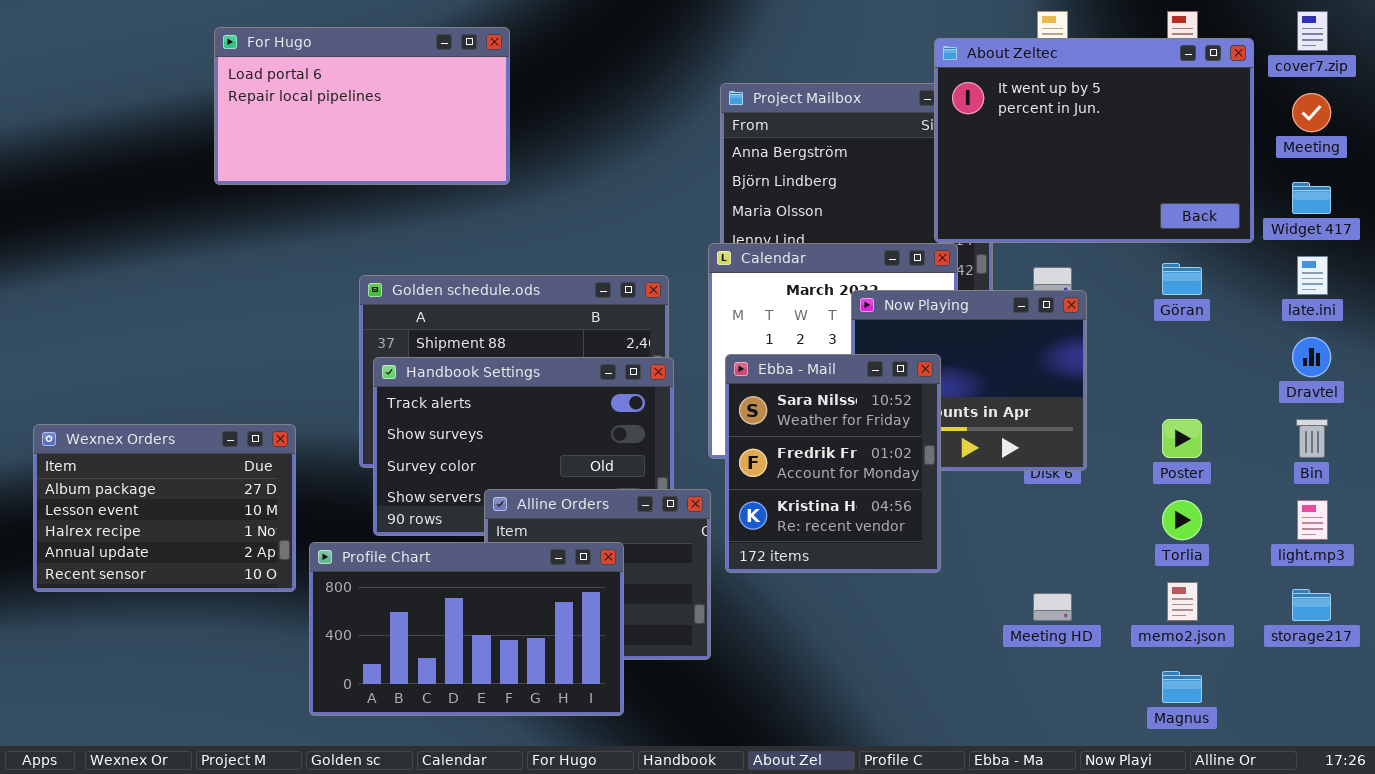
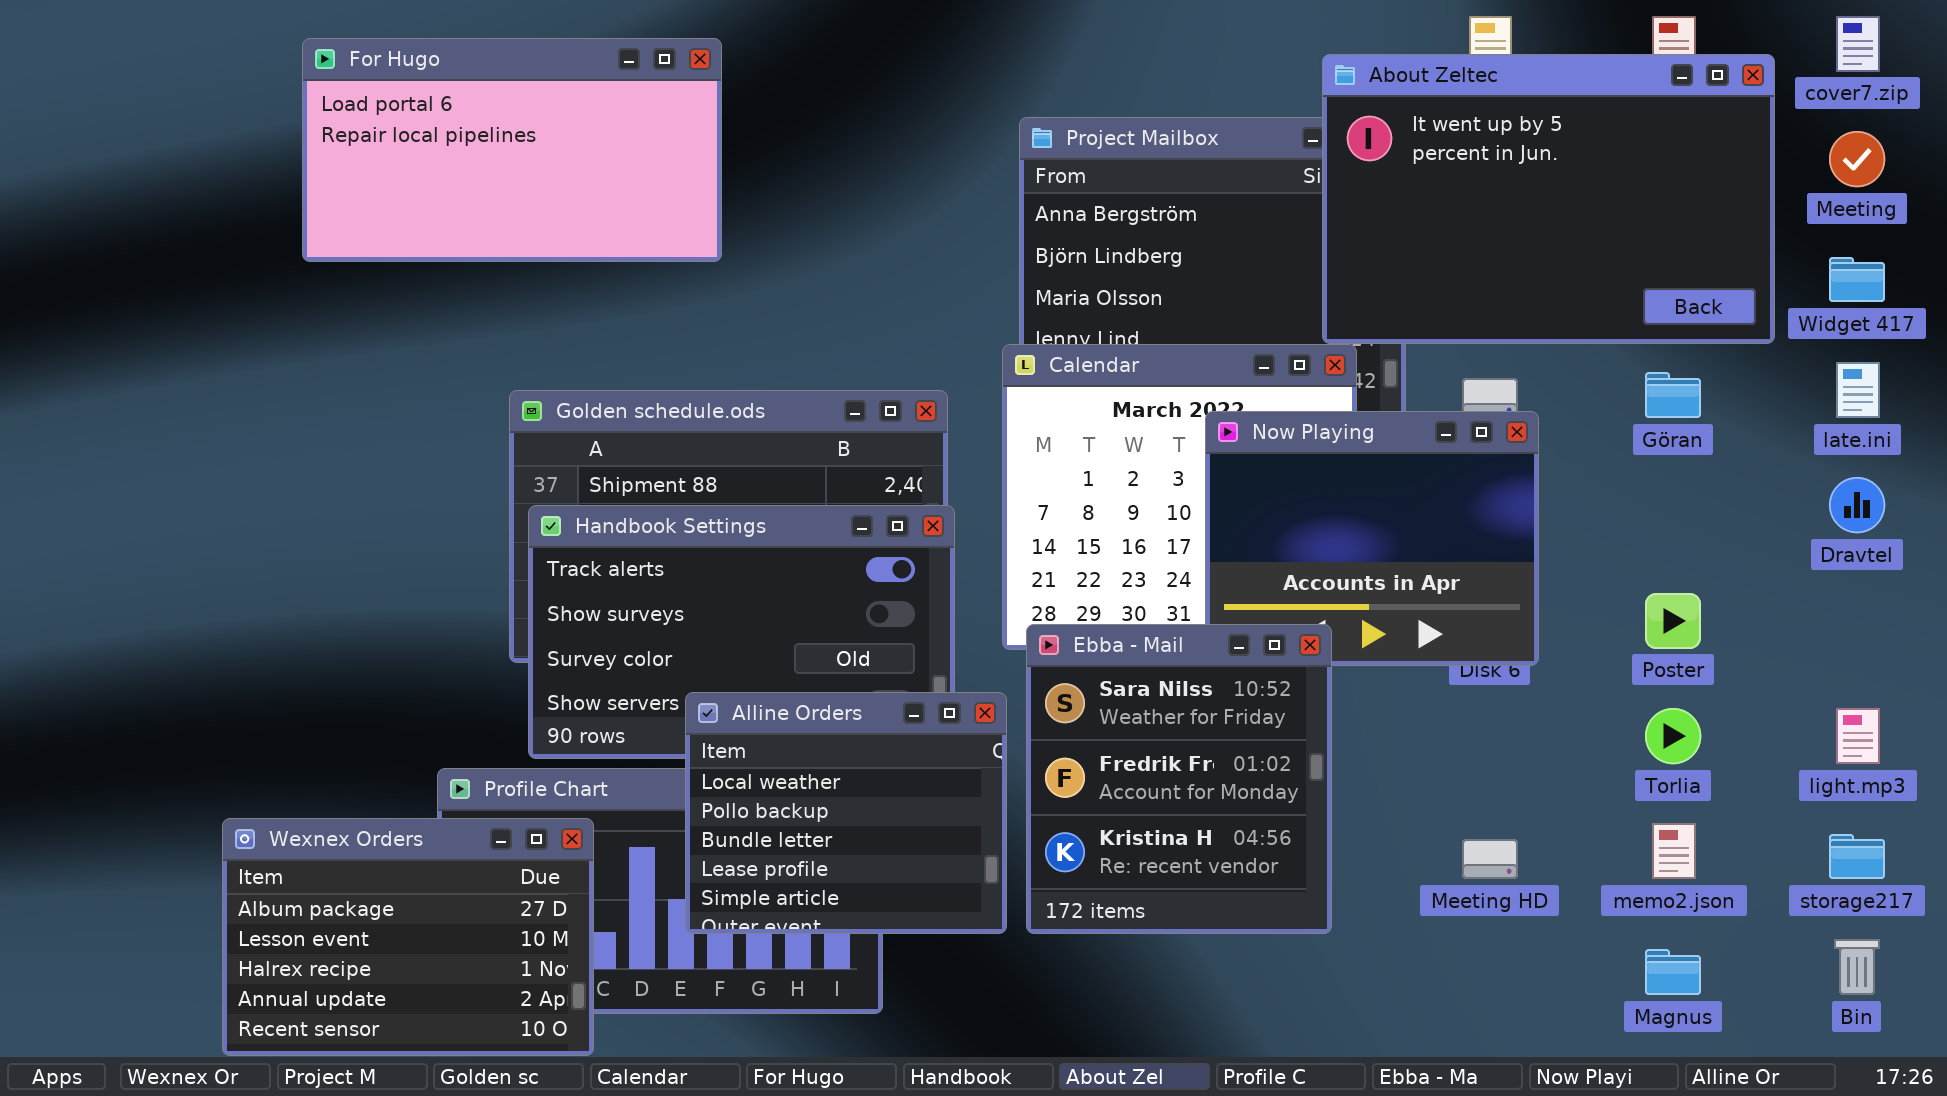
Ebba - Mail: [725,354,941,573] -> [1026,624,1332,934], moved
Bin: [1296,419,1328,458] -> [1834,939,1880,995], moved
Wexnex Orders: [33,424,296,592] -> [222,818,594,1056], moved
Alline Orders: [484,489,711,660] -> [685,692,1007,934], raised

